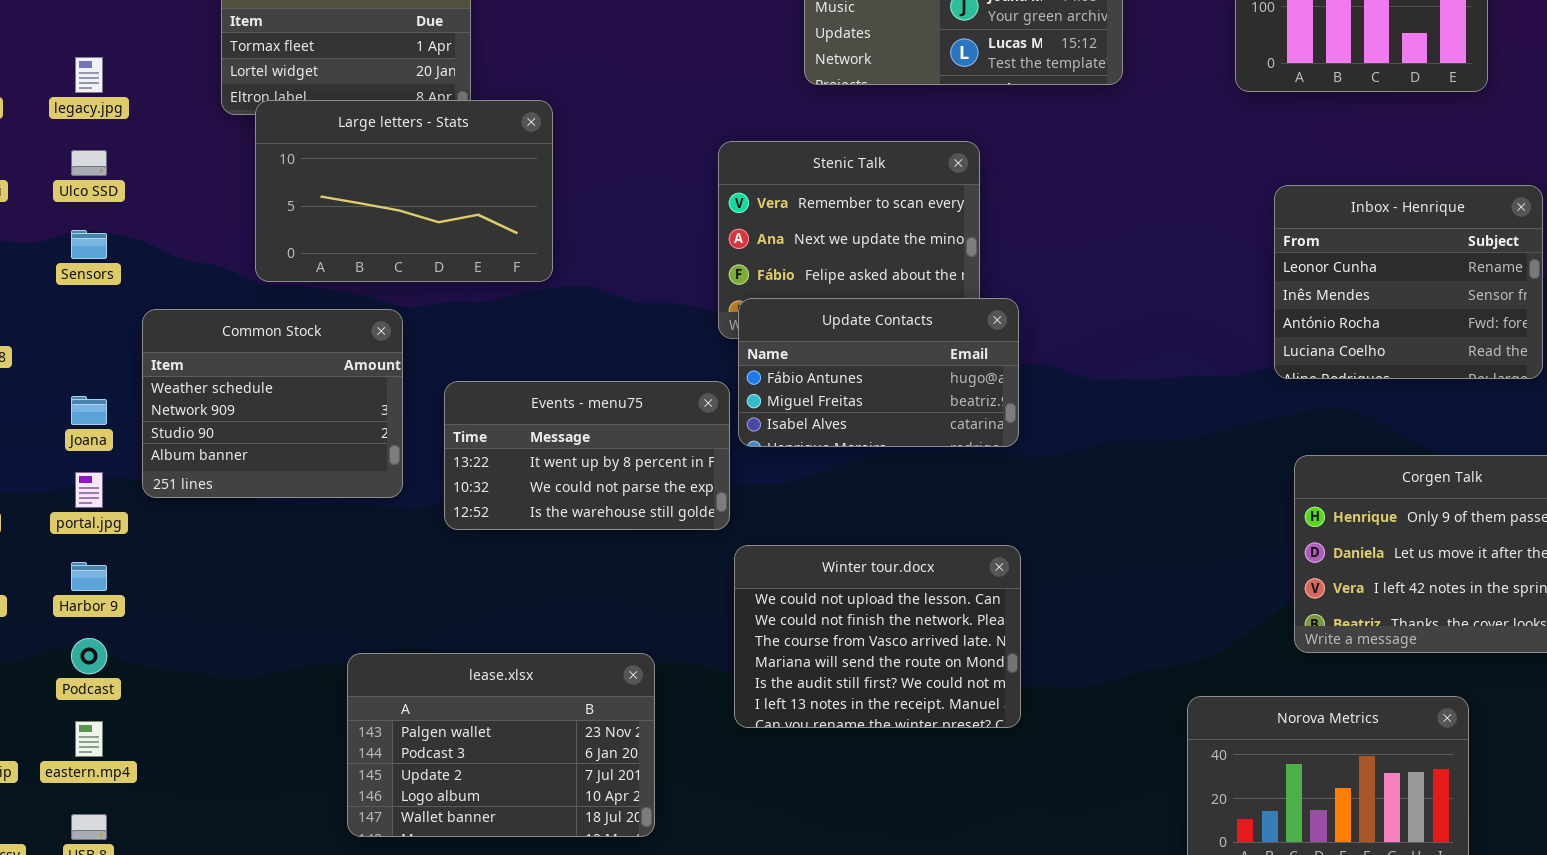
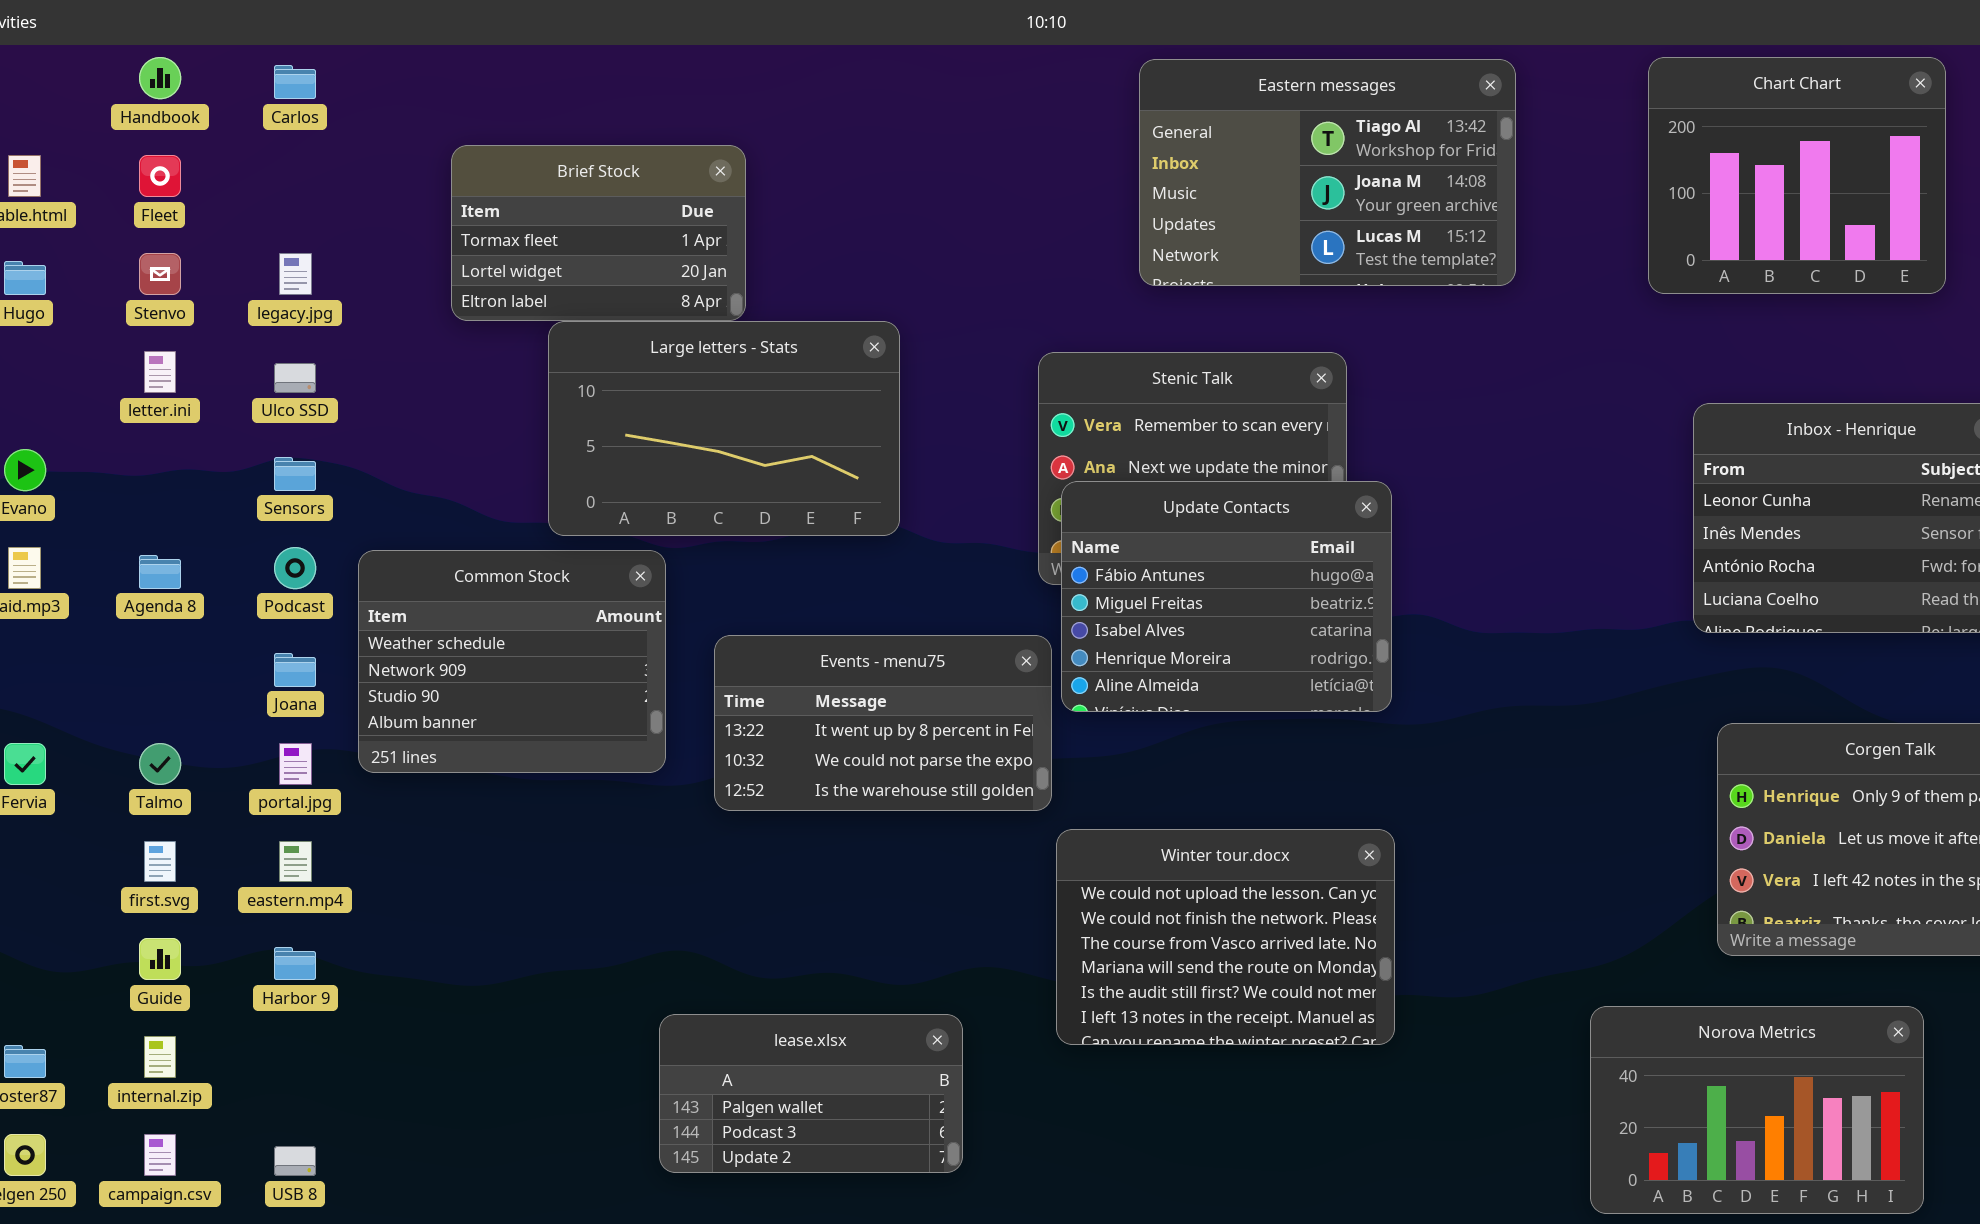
Large letters - Stats: [255,100,553,282] -> [548,321,900,536], moved
Update Contacts: [738,298,1019,447] -> [1061,481,1392,712], resized
Harbor 9: [71,562,107,591] -> [274,947,316,980], moved
Podcast: [71,638,107,674] -> [274,547,316,589], moved
lease.xlsx: [347,653,655,837] -> [659,1014,963,1173], resized
eastern.mp4: [75,721,103,757] -> [279,841,312,882], moved

